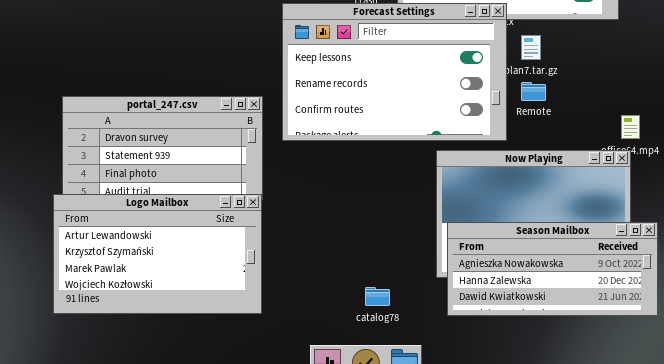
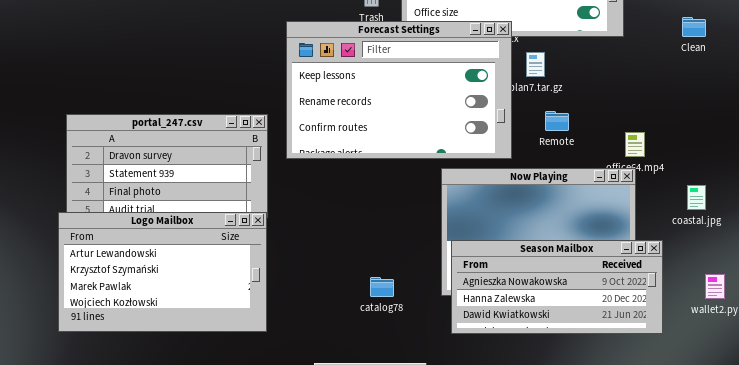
Remote: [521,82,546,101] -> [545,111,569,131], moved
catalog78: [365,287,390,306] -> [370,277,394,297], moved

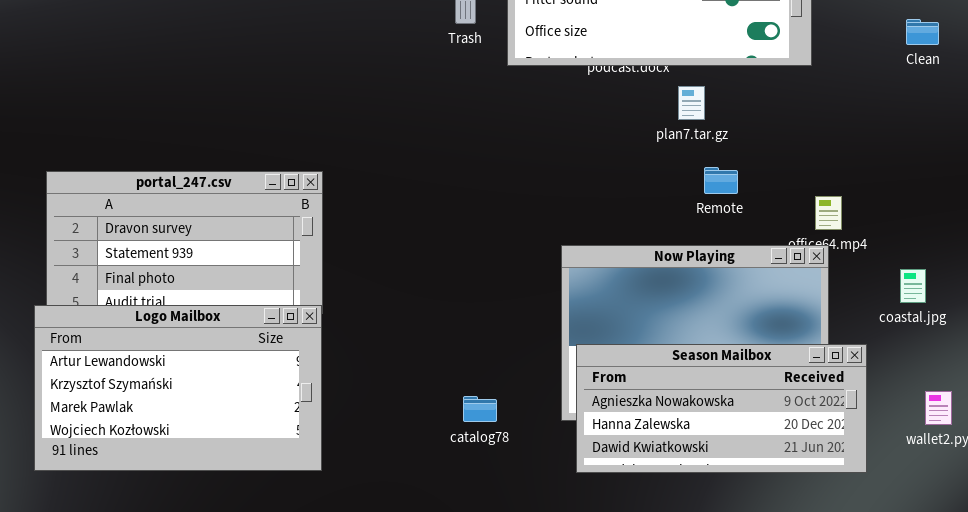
Clean: [682,17,706,37] -> [906,19,939,45], moved
Forecast Settings: [286,21,512,159] -> none, closed

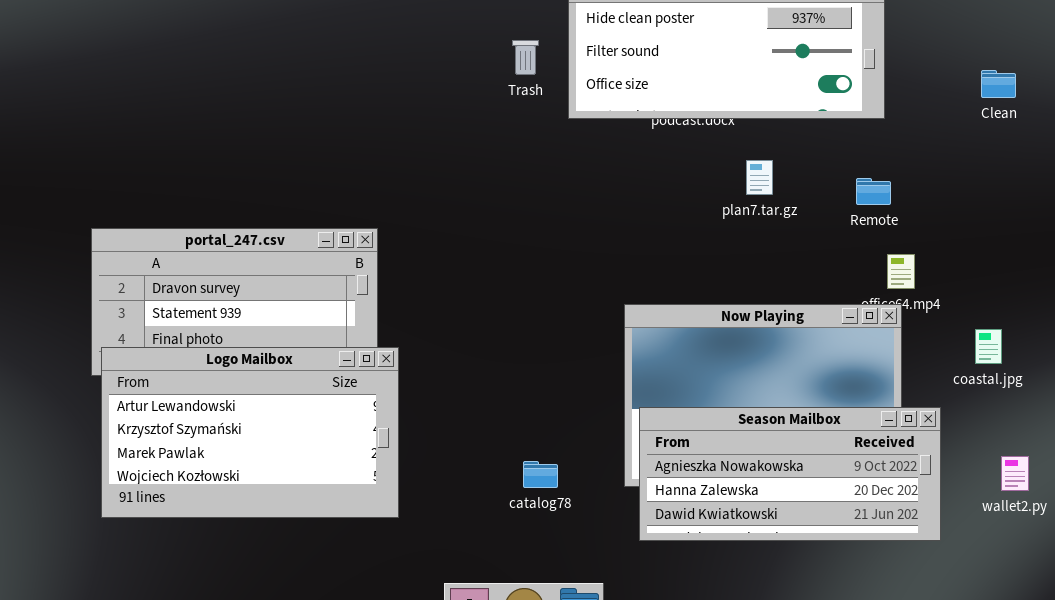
plan7.tar.gz: [678,86,705,120] -> [746,160,773,195], moved
Remote: [704,167,738,194] -> [856,178,891,205], moved
Logo Mailbox: [34,305,322,471] -> [101,347,399,518], moved

